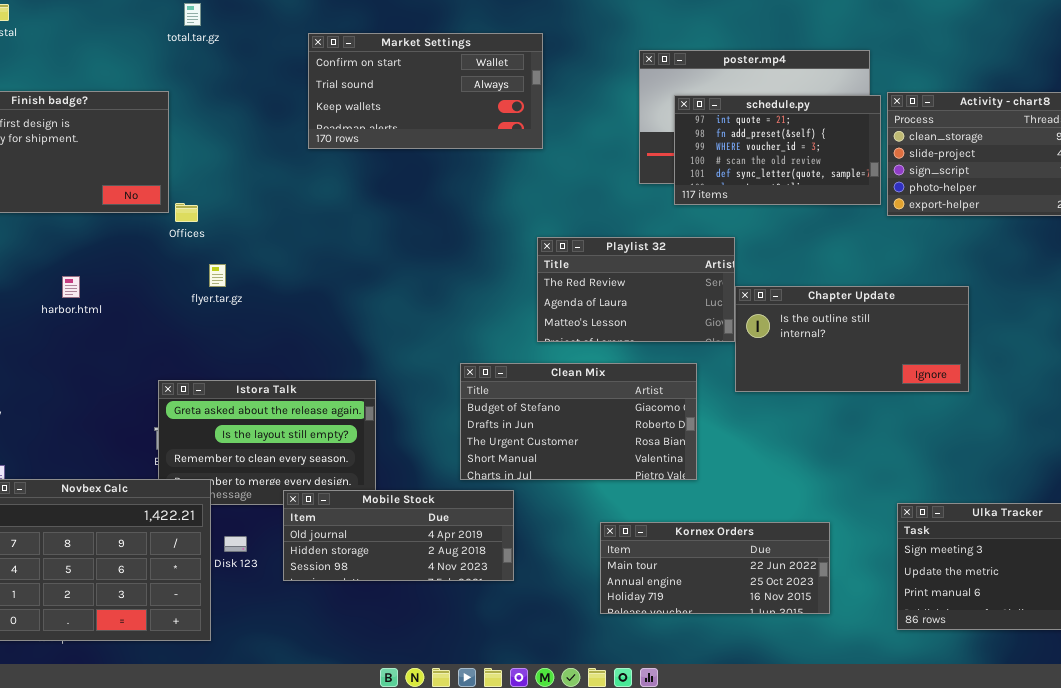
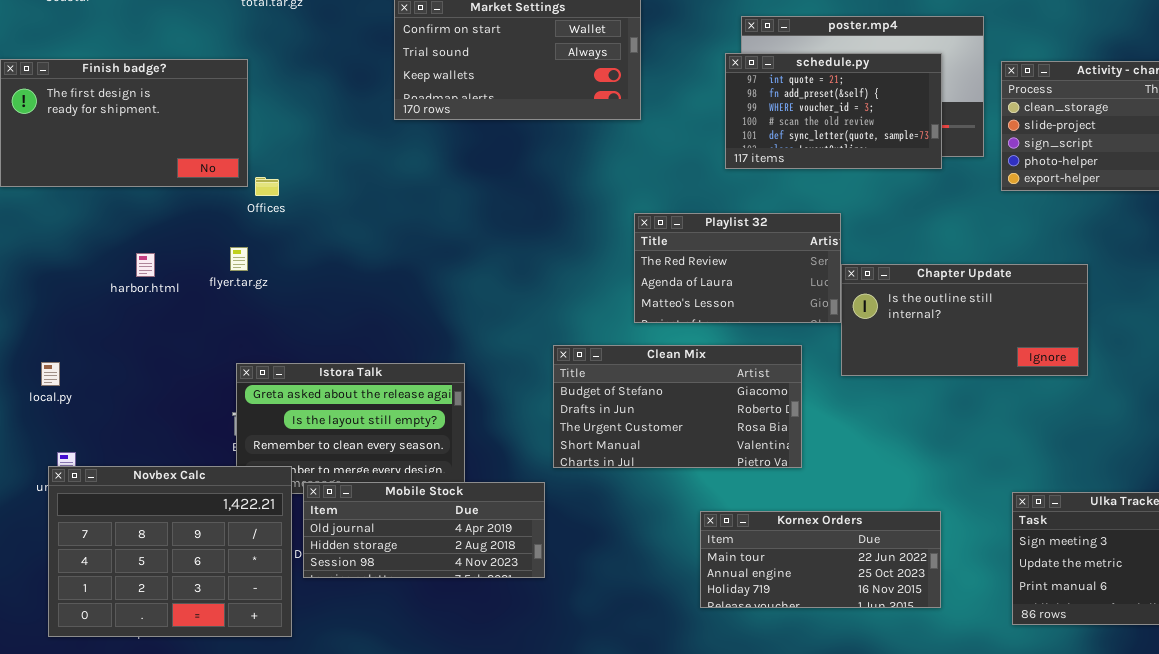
schedule.py: [674,95,881,205] -> [725,53,942,169], moved
flyer.tar.gz: [209,264,226,287] -> [230,247,248,271], moved
Mobile Stock: [283,490,514,581] -> [303,482,545,578], moved

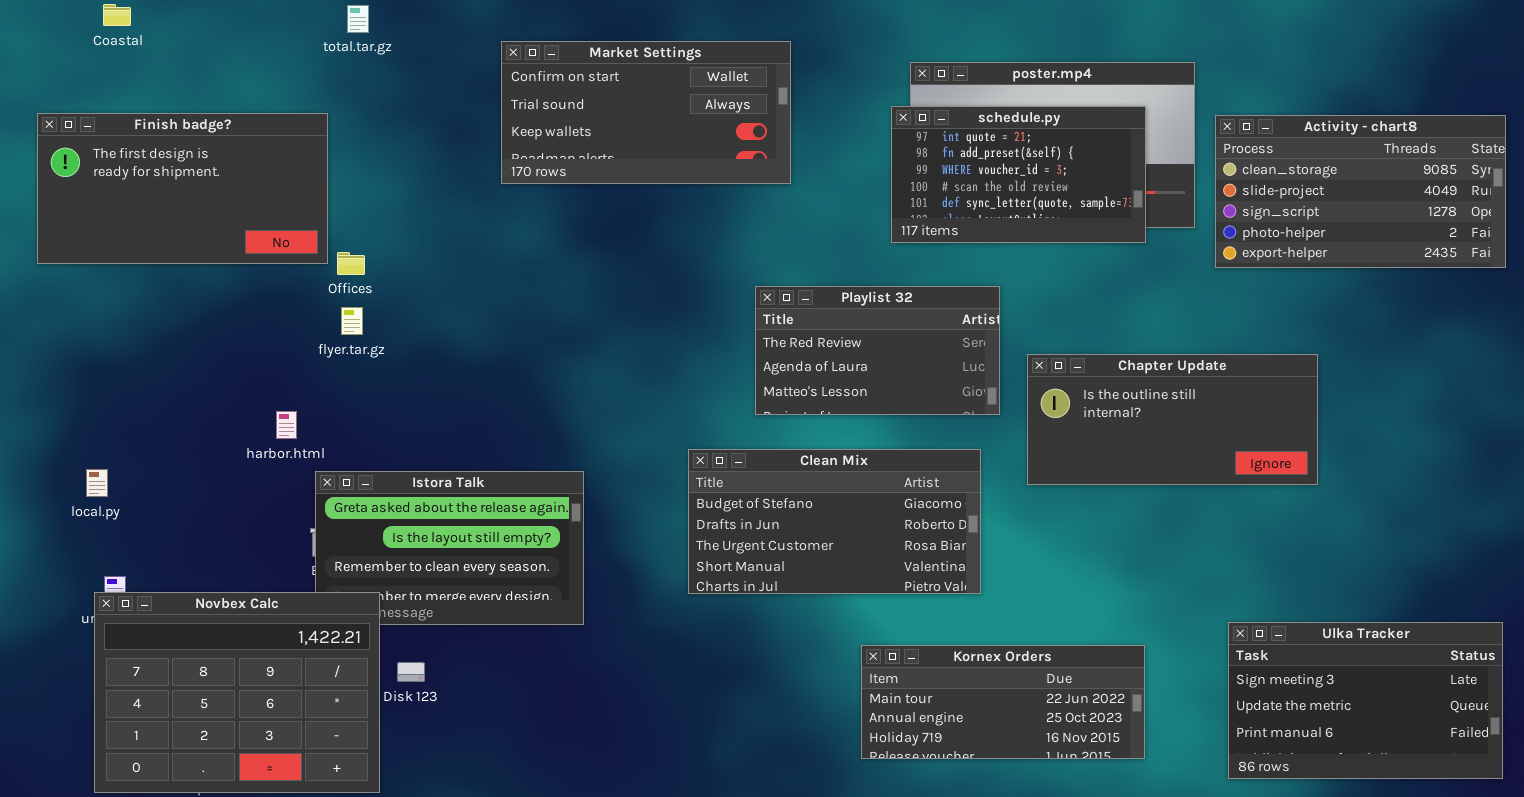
Playlist 32: [634,213,841,323] -> [755,286,1000,415], moved
flyer.tar.gz: [230,247,248,271] -> [341,307,363,335], moved
harbor.html: [136,253,155,277] -> [276,411,297,439], moved
Mobile Stock: [303,482,545,578] -> none, closed

